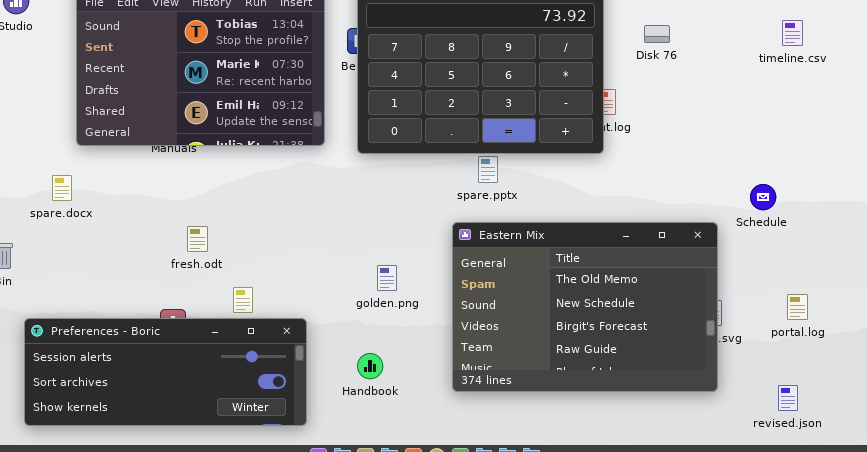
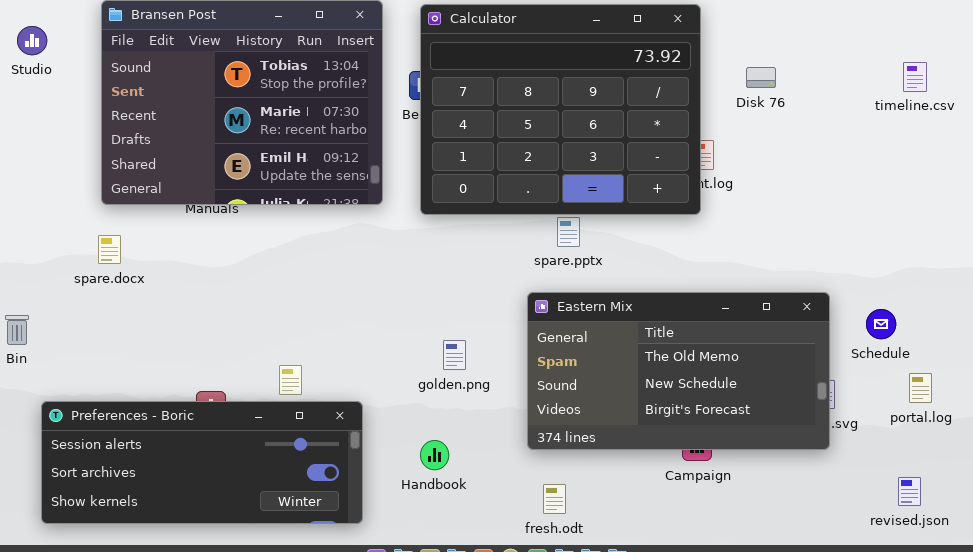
spare.docx: [52,175,72,201] -> [98,235,121,264], moved
Schedule: [750,184,776,210] -> [866,309,896,339], moved
Eastern Mix: [452,222,718,392] -> [527,292,830,450], resized
fresh.odt: [187,226,208,252] -> [543,484,566,514], moved

